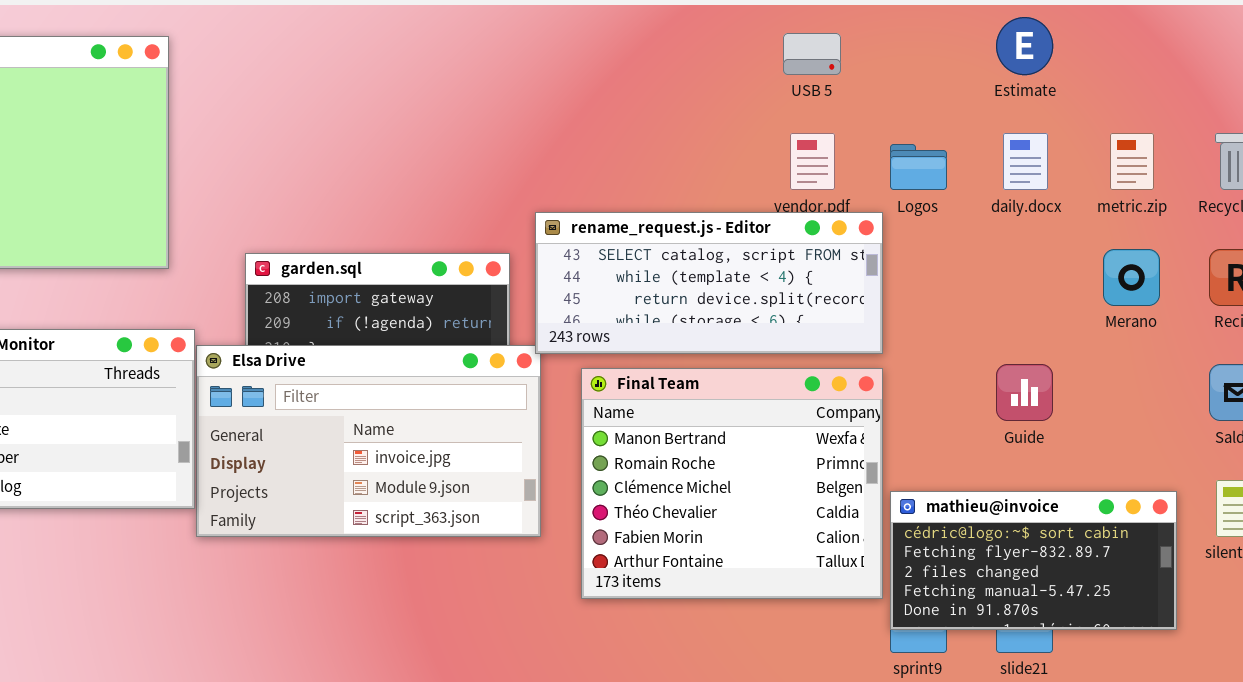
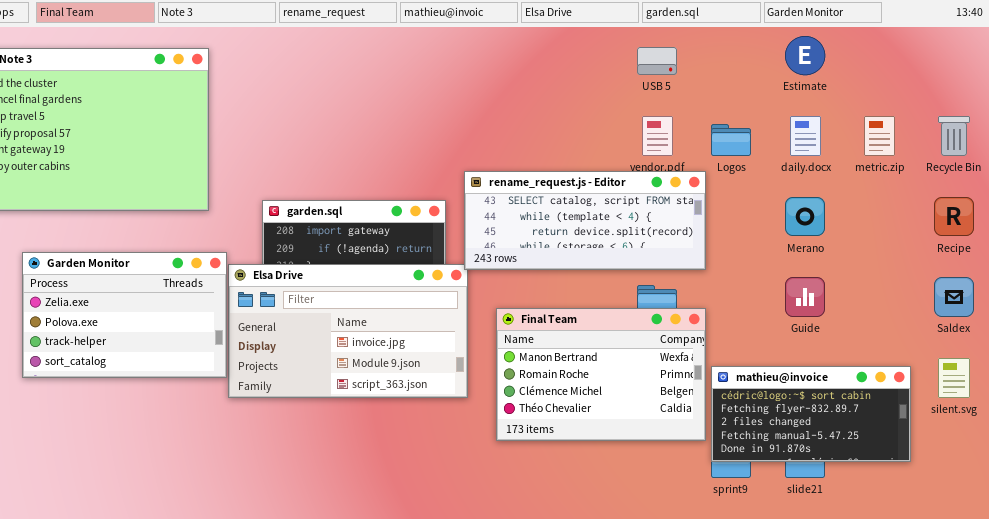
Merano: [1103,249,1160,306] -> [785,197,825,236], moved
Final Team: [581,368,883,599] -> [496,308,706,441], resized

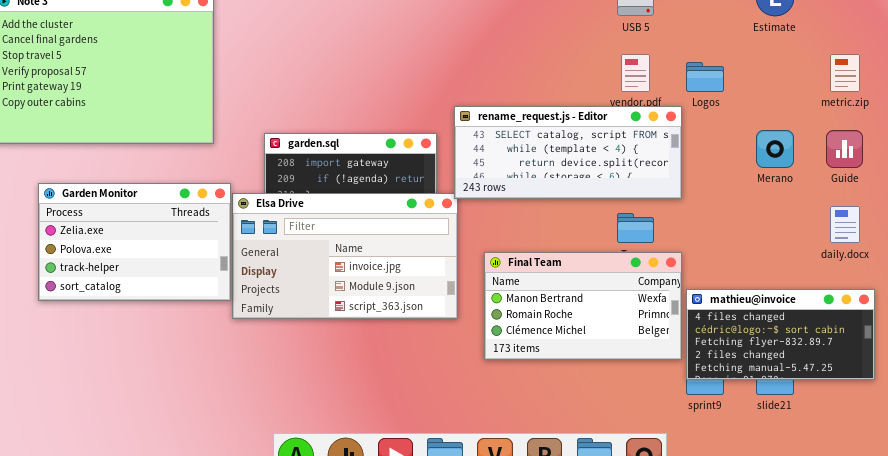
daily.docx: [790,116,821,156] -> [830,206,860,243], moved
Guide: [785,277,825,317] -> [826,130,863,168], moved
Final Team: [496,308,706,441] -> [484,252,682,360], resized
mathieu@invoice: [711,366,911,462] -> [686,289,875,380], scrolled up 1 row

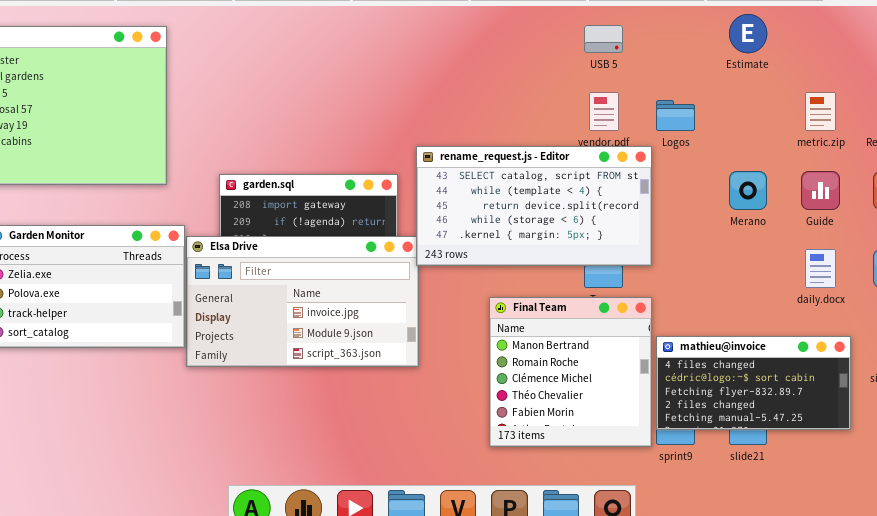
rename_request.js - Editor: [454,106,682,199] -> [416,146,652,266], resized
Final Team: [484,252,682,360] -> [489,297,652,447], resized

